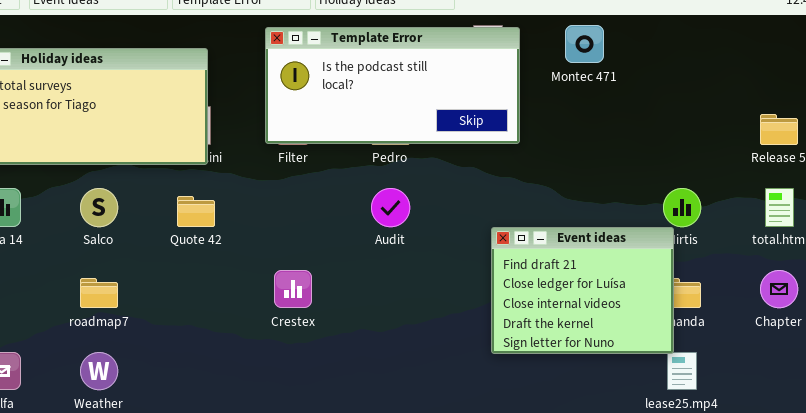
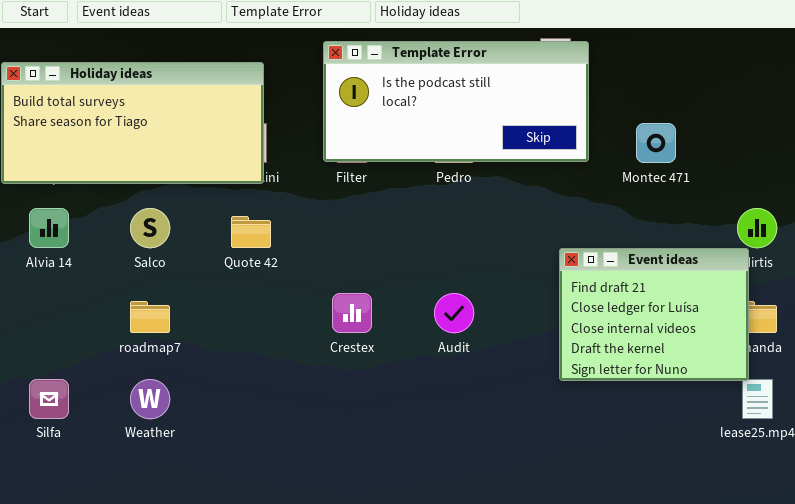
Montec 471: [565,25,604,63] -> [636,123,676,163], moved
Audit: [371,188,410,227] -> [434,293,474,333], moved

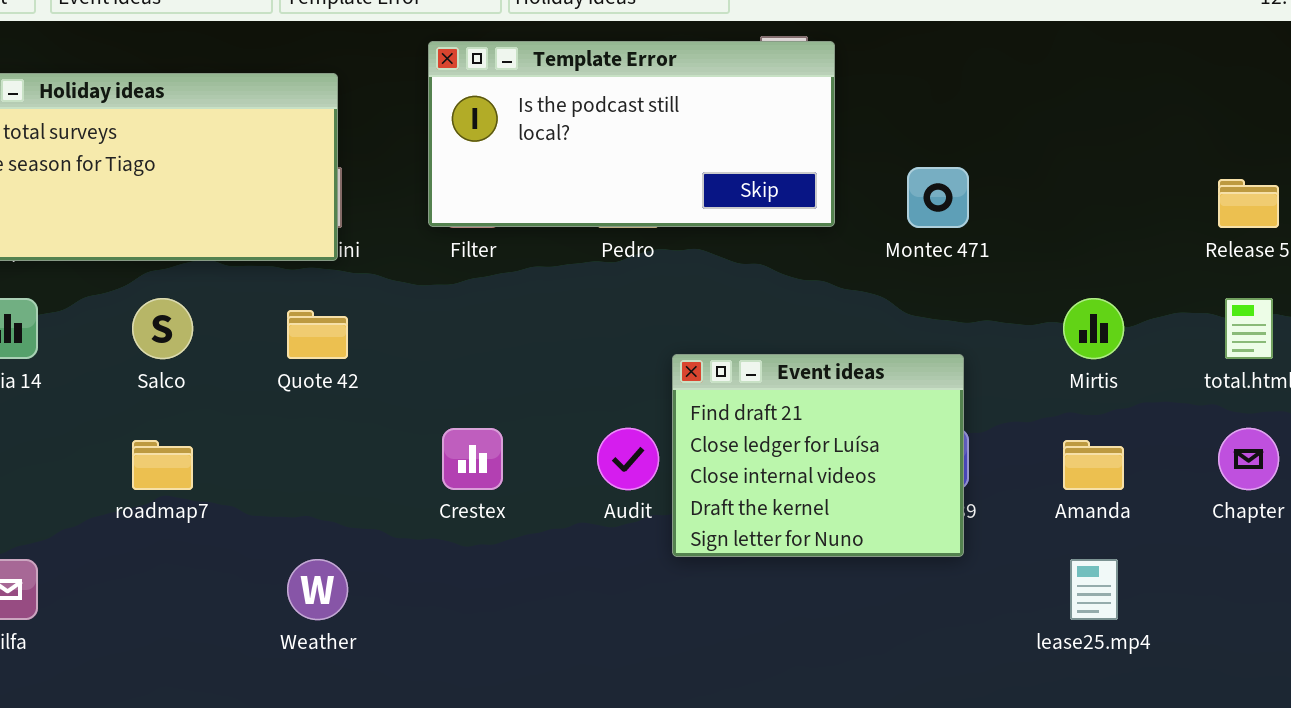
Event ideas: [559,248,749,381] -> [672,354,964,557], moved
Weather: [130,379,170,419] -> [287,559,348,620], moved

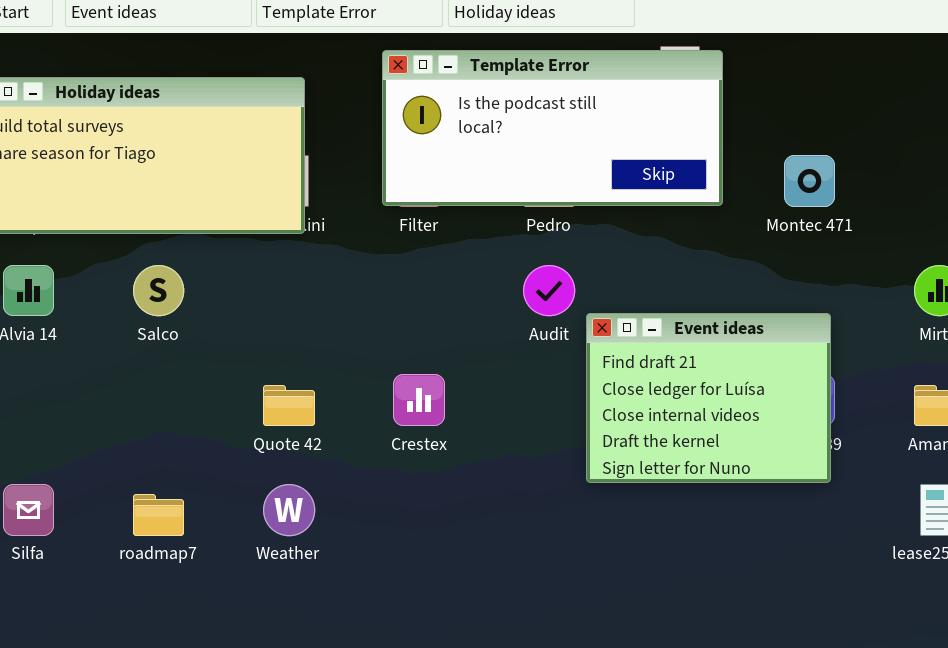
Quote 42: [287,310,348,359] -> [263,385,315,426], moved
Audit: [597,428,659,490] -> [523,265,575,316], moved
roadmap7: [132,440,193,490] -> [133,494,184,536], moved

